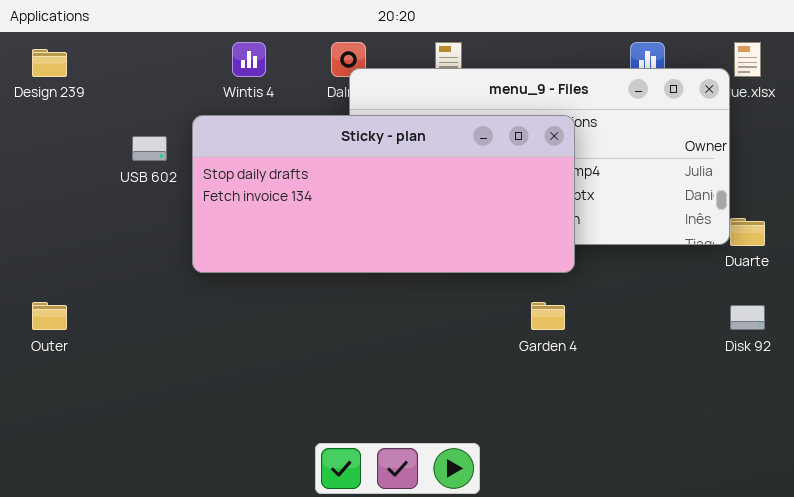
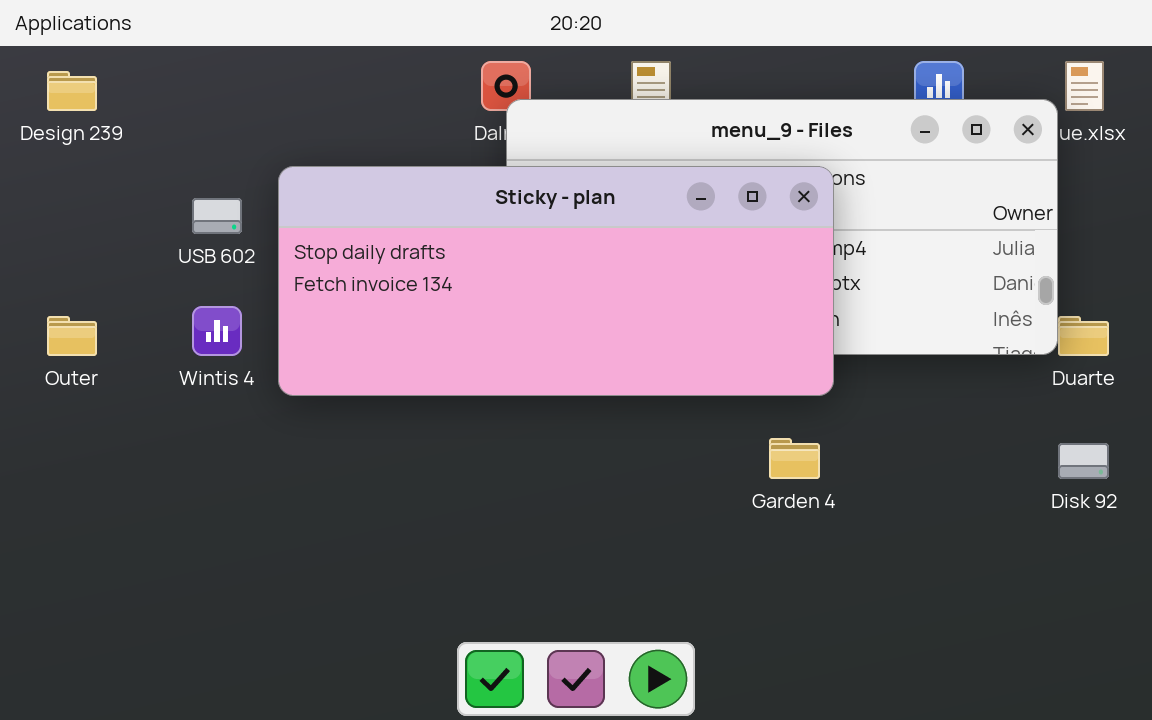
Wintis 4: [232,42,266,77] -> [192,306,242,356], moved
Outer: [32,302,67,330] -> [47,316,97,356], moved

